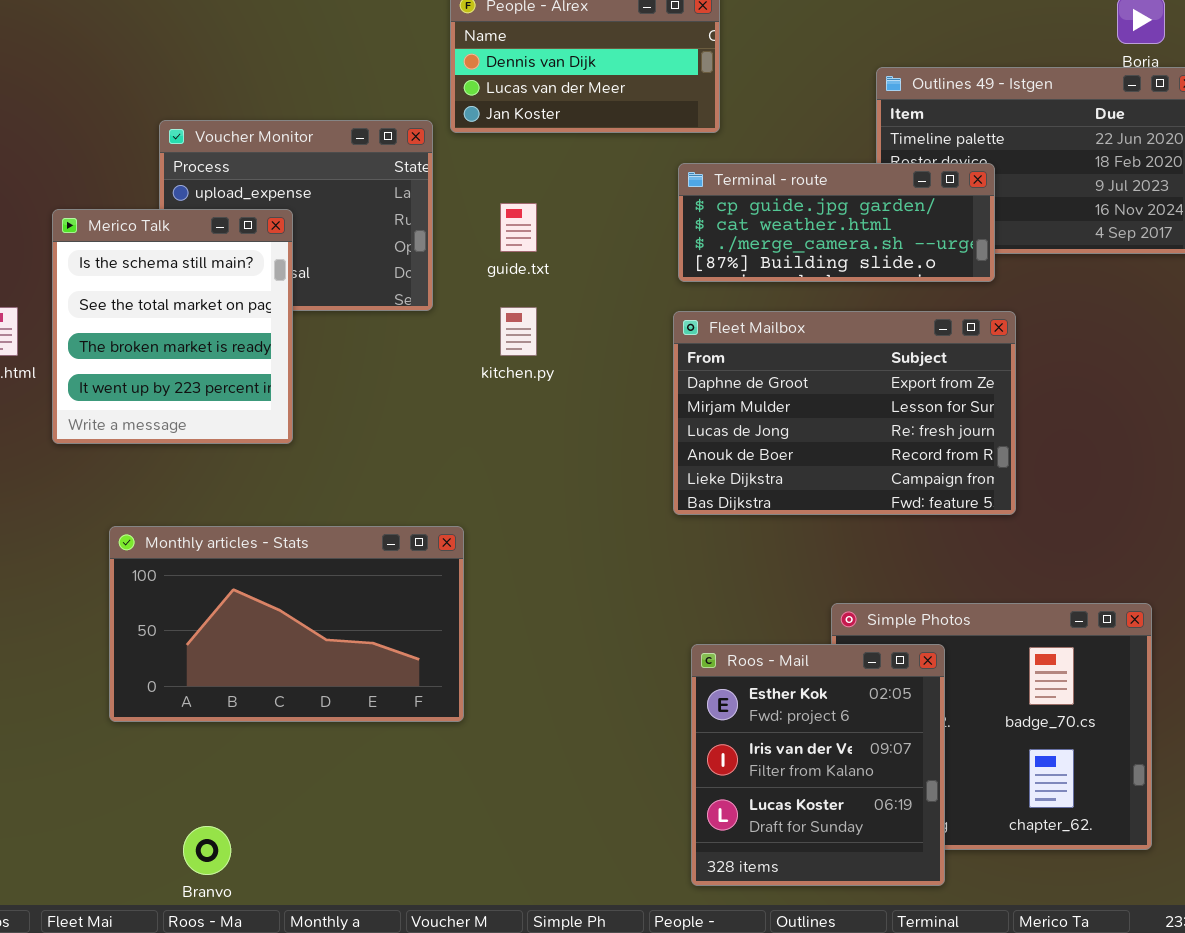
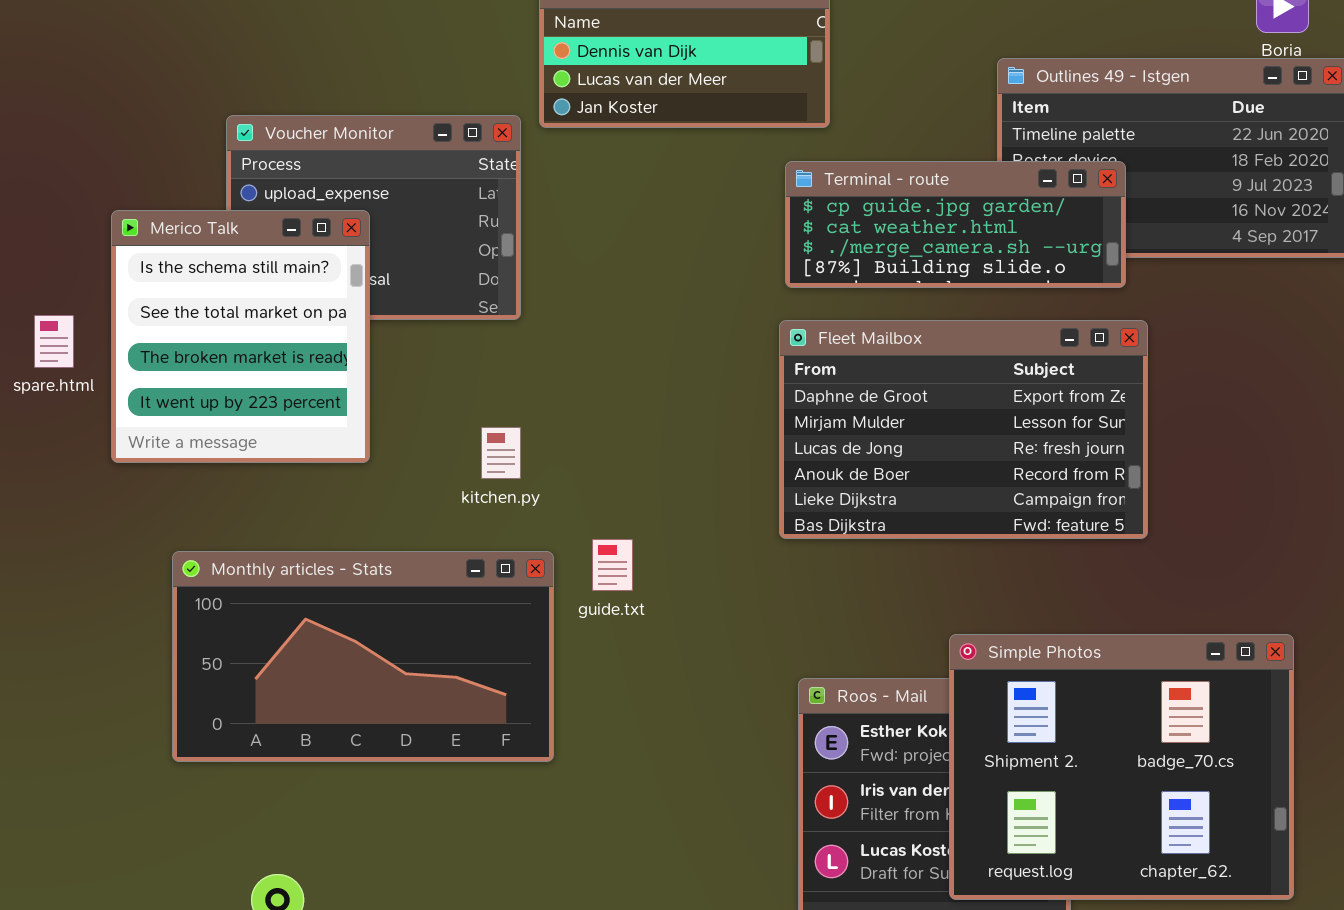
guide.txt: [500,203,537,252] -> [592,539,633,591], moved
kitchen.py: [500,307,537,356] -> [481,427,521,479], moved
Simple Photos: [831,603,1152,850] -> [949,634,1294,900], raised

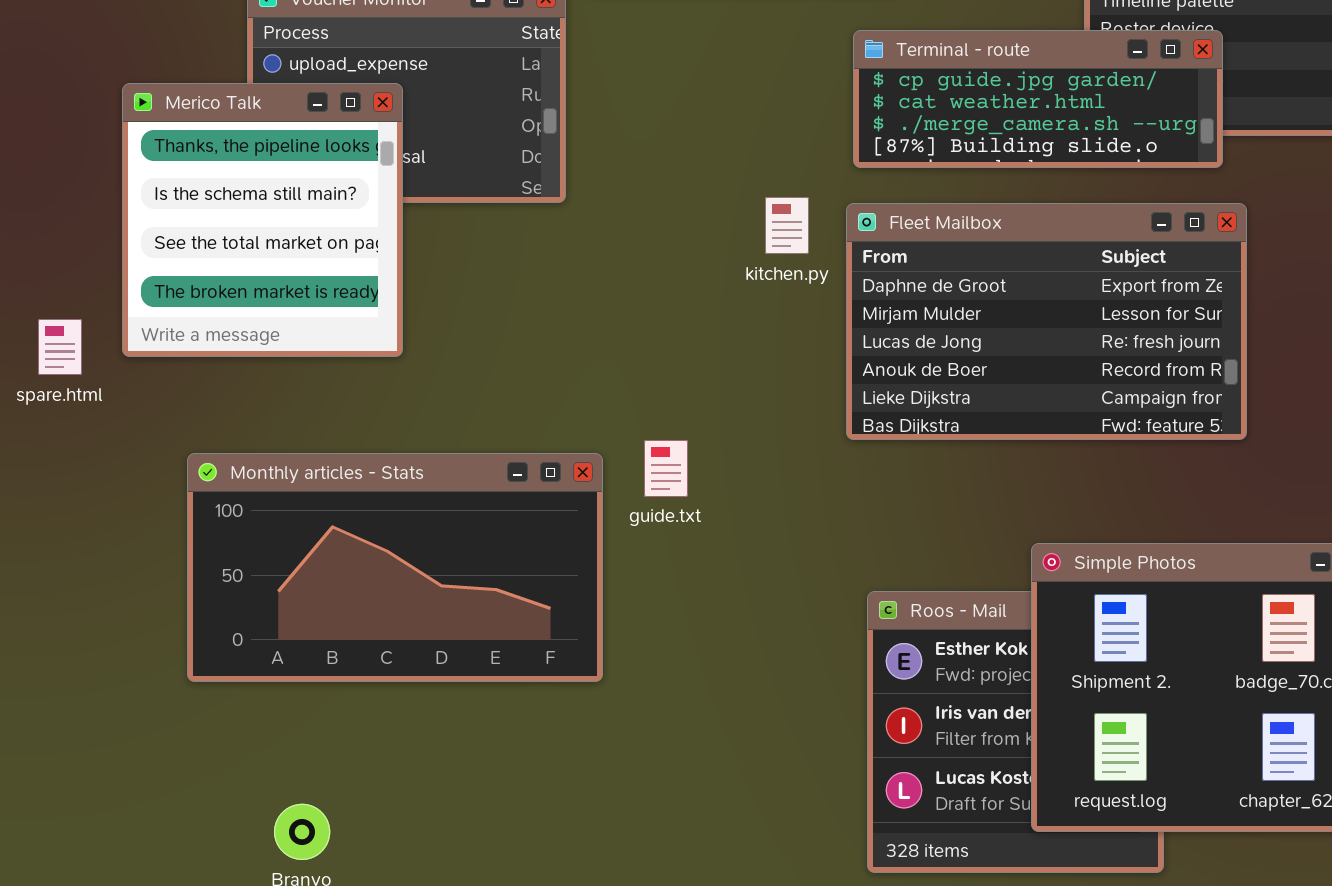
Merico Talk: [111,210,370,463] -> [122,83,403,357], scrolled up 1 row
spare.html: [34,315,74,368] -> [38,319,82,375], moved
kitchen.py: [481,427,521,479] -> [765,197,809,254], moved

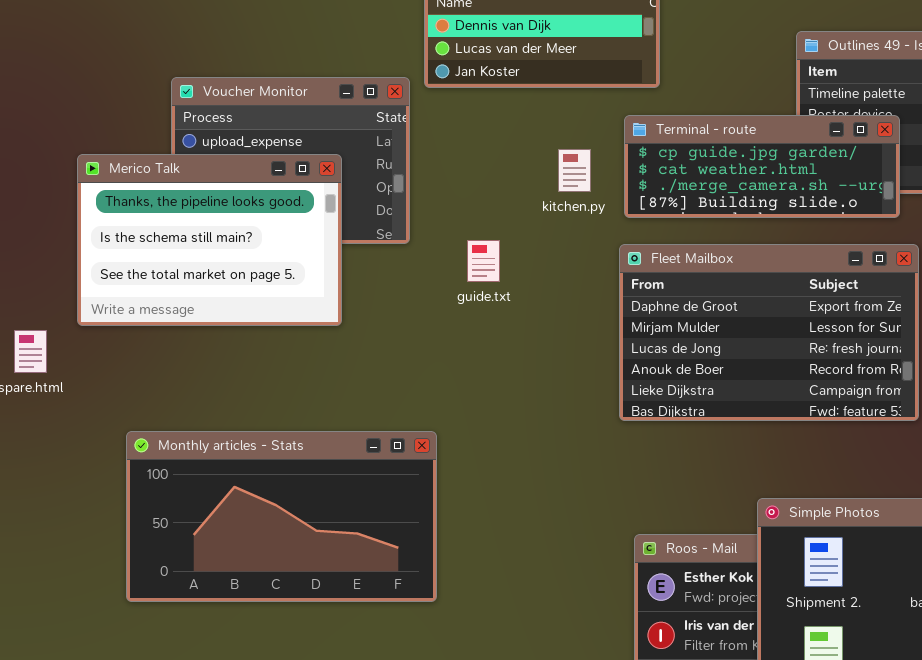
Merico Talk: [122,83,403,357] -> [77,154,342,326], resized
kitchen.py: [765,197,809,254] -> [558,149,591,192], moved
guide.txt: [644,440,688,497] -> [467,240,500,282], moved

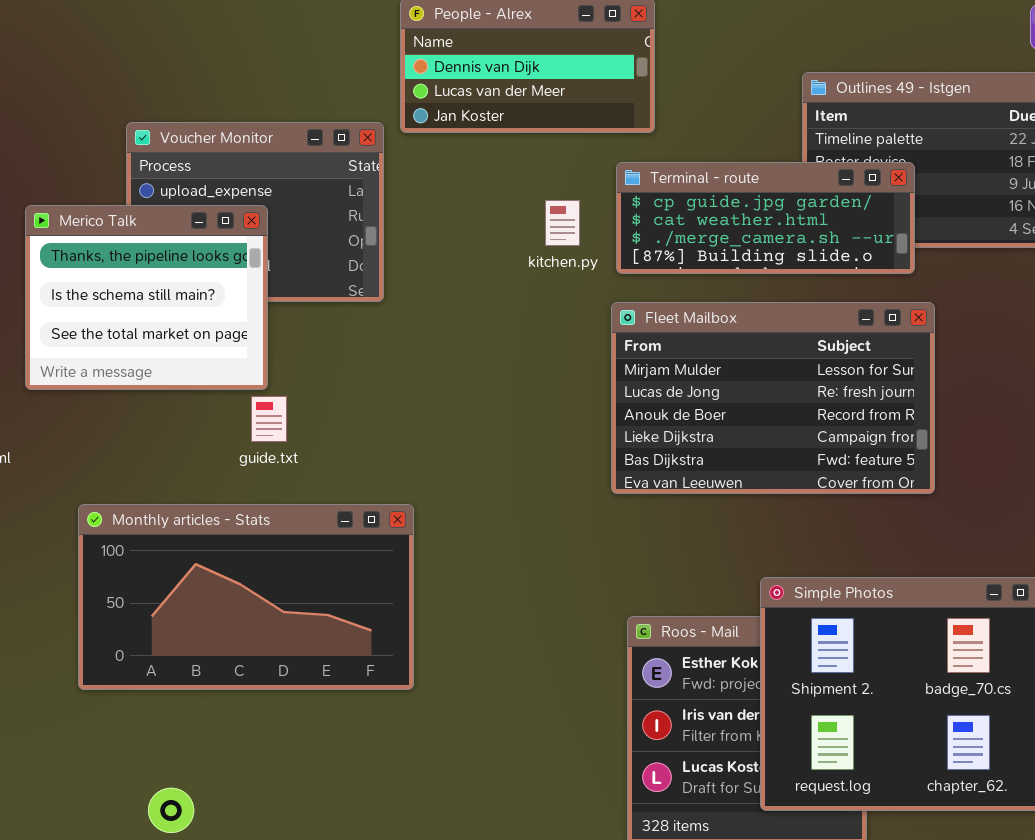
Merico Talk: [77,154,342,326] -> [25,205,268,390], resized
guide.txt: [467,240,500,282] -> [251,396,287,442], moved
Fleet Mailbox: [619,244,919,421] -> [611,302,935,494], scrolled down 1 row

